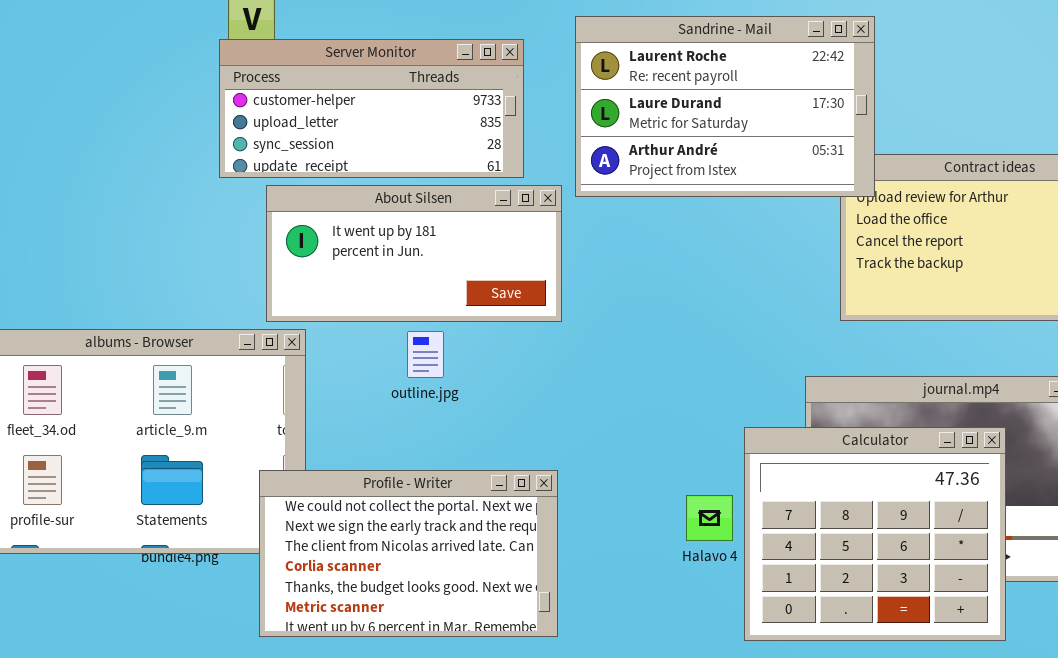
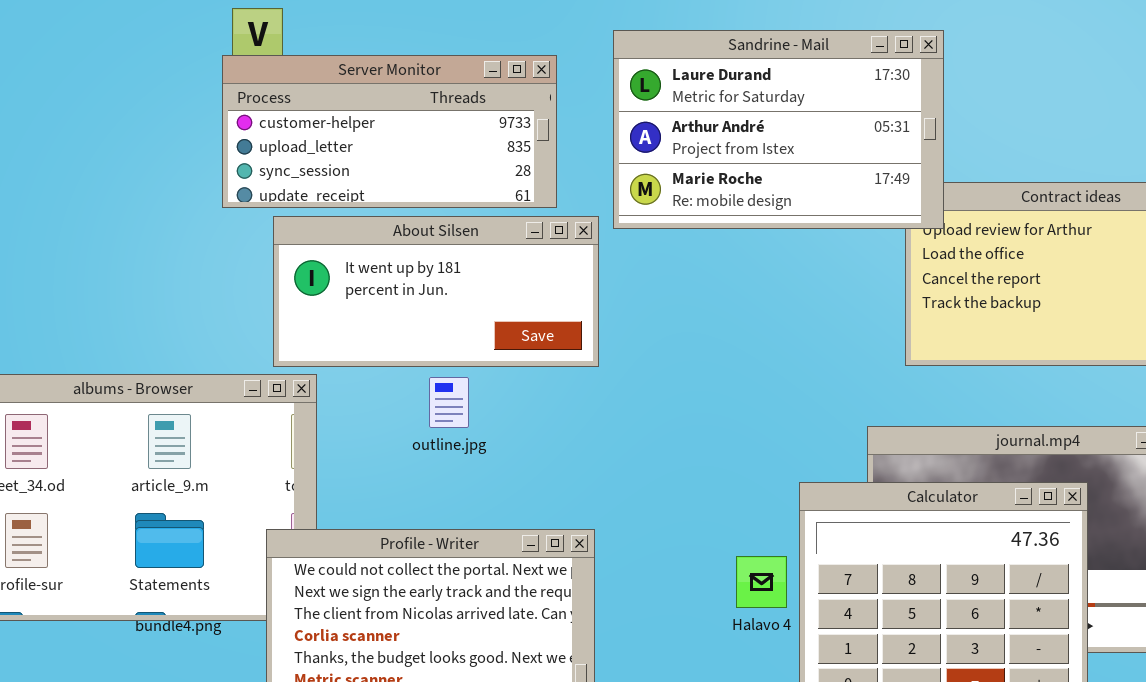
Sandrine - Mail: [575,16,875,197] -> [613,30,944,229], scrolled down 1 row

